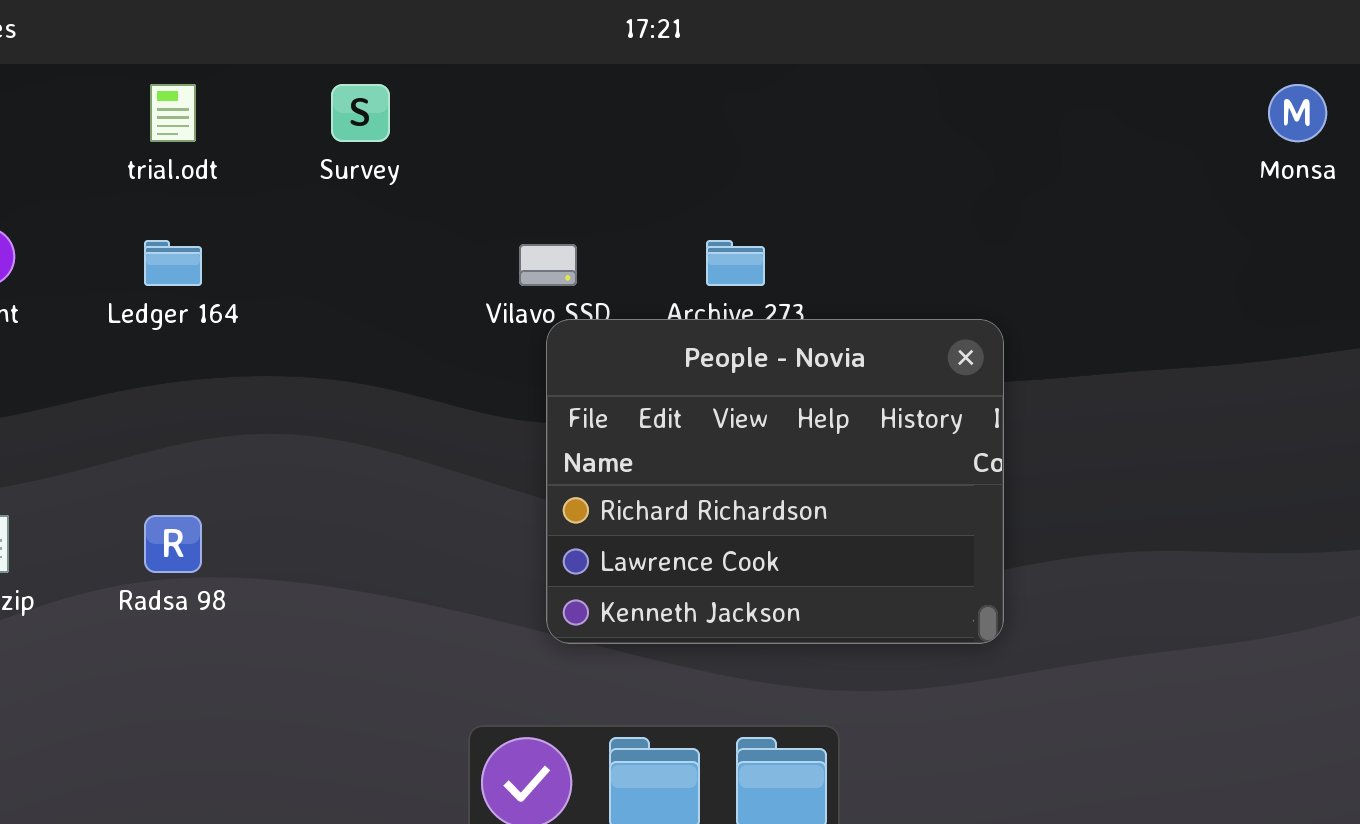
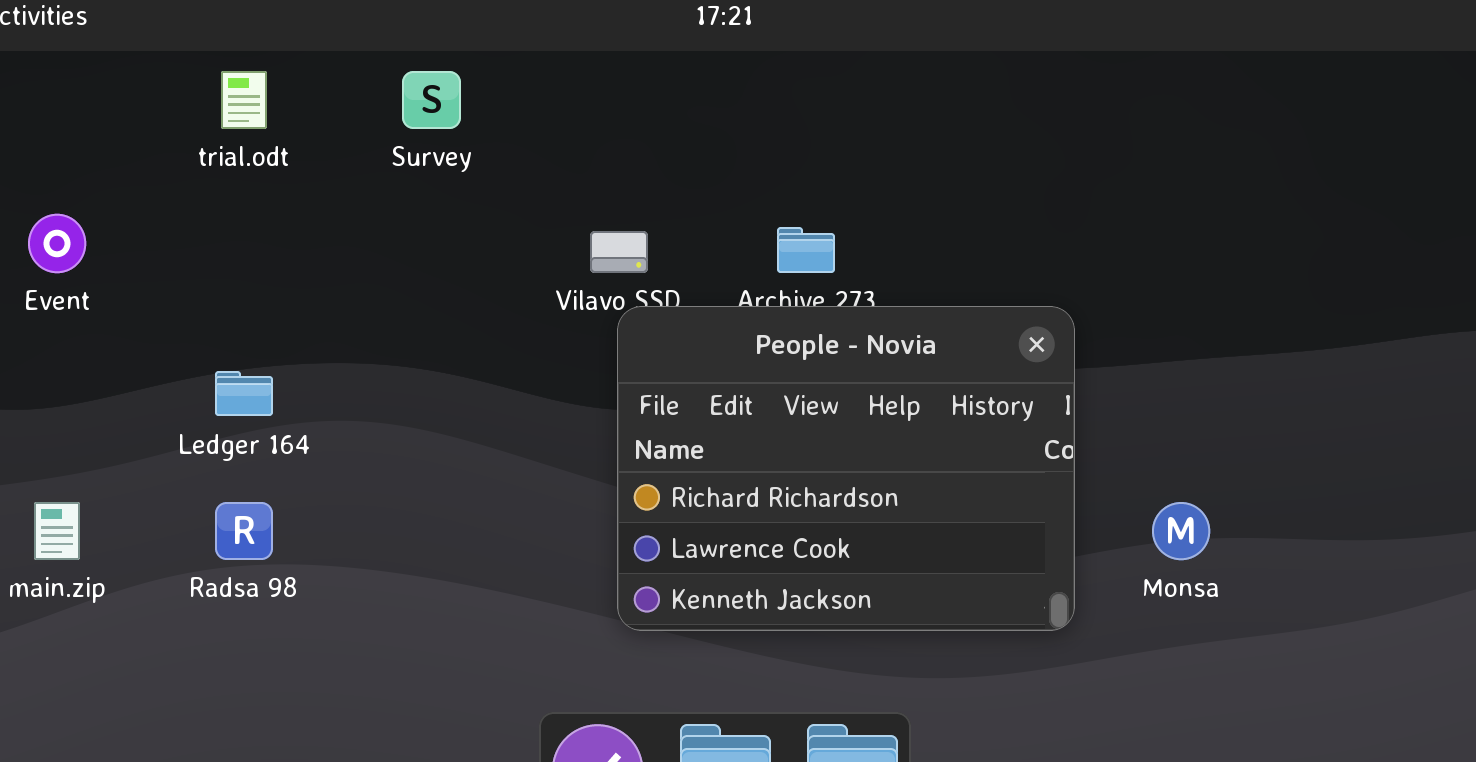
Monsa: [1268,84,1327,142] -> [1152,502,1210,560], moved
Ledger 164: [144,240,202,286] -> [215,371,273,416], moved

